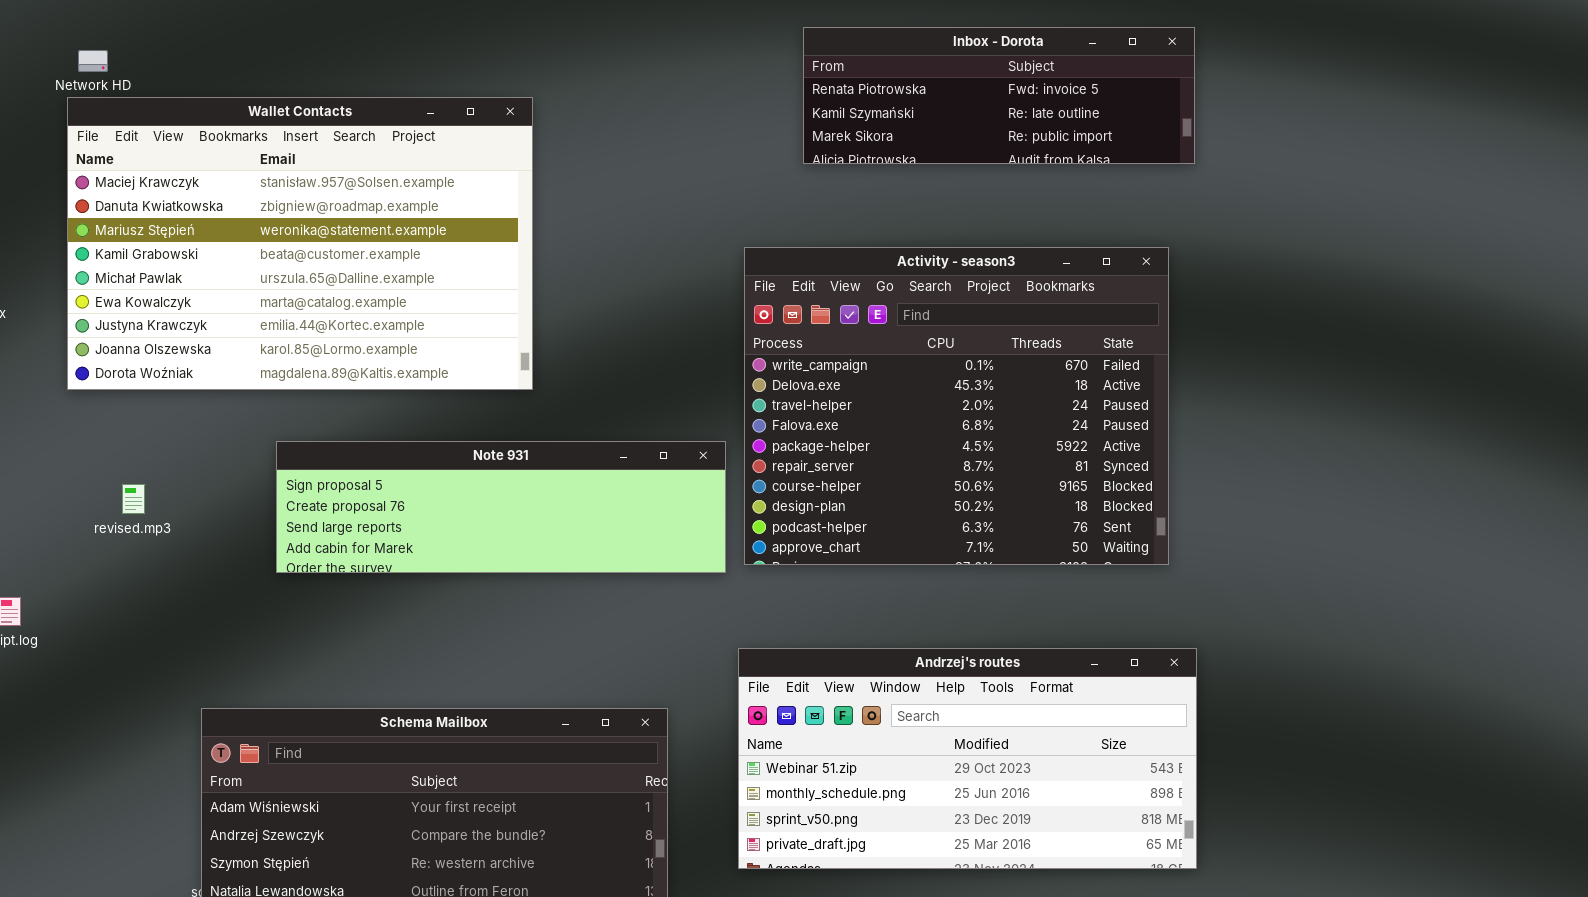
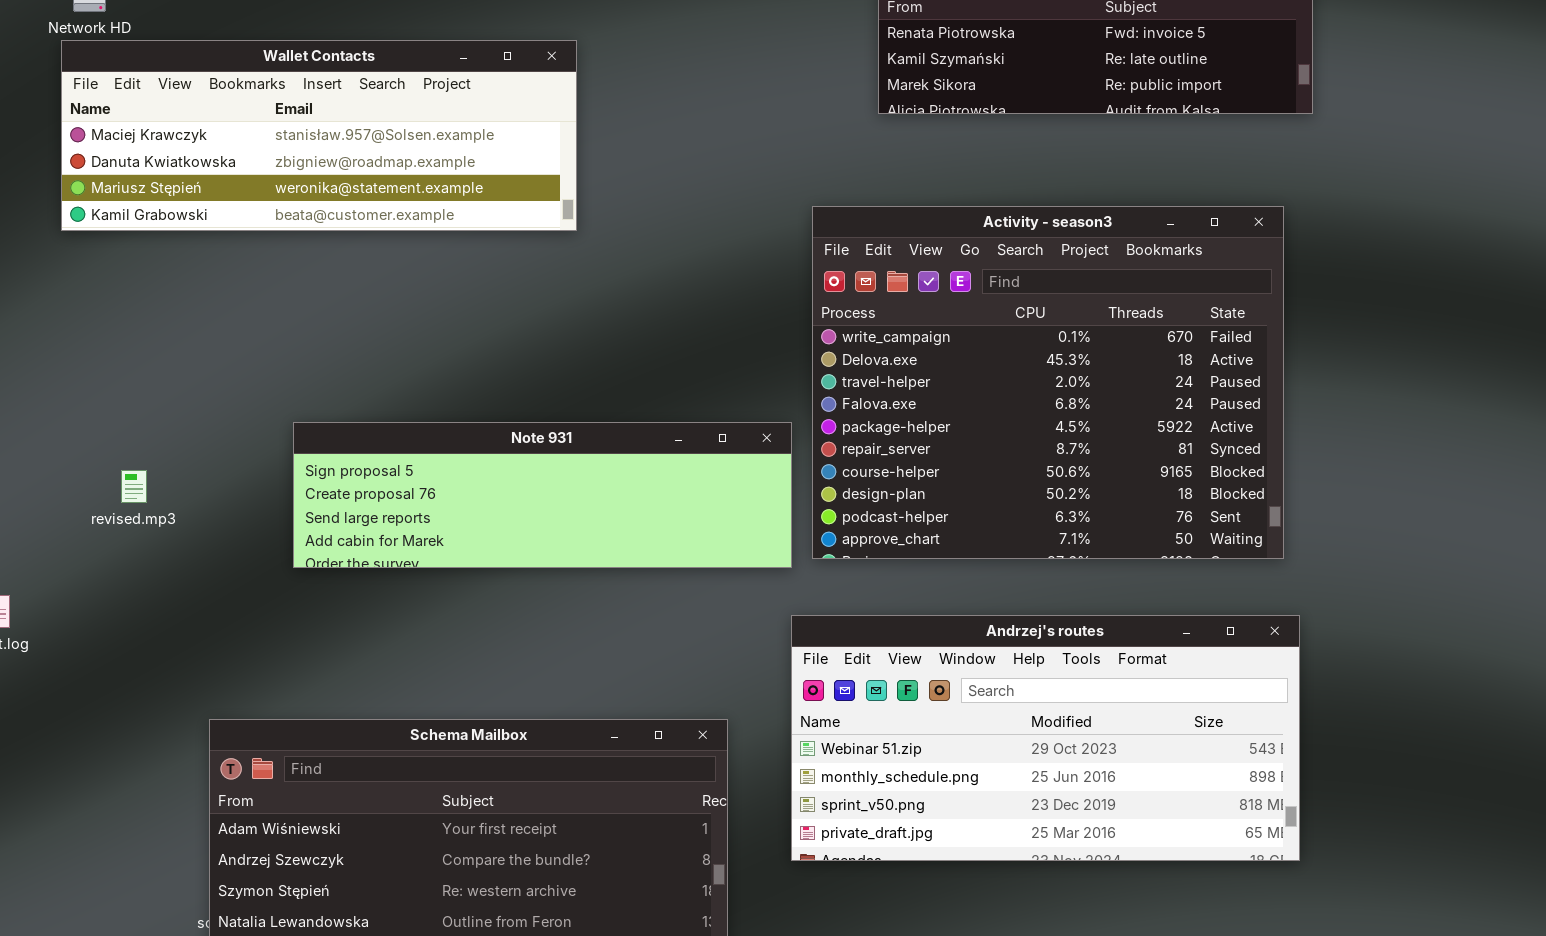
Wallet Contacts: [67,97,533,390] -> [61,40,577,231], resized
Andrzej's routes: [738,648,1197,869] -> [791,615,1300,861], moved

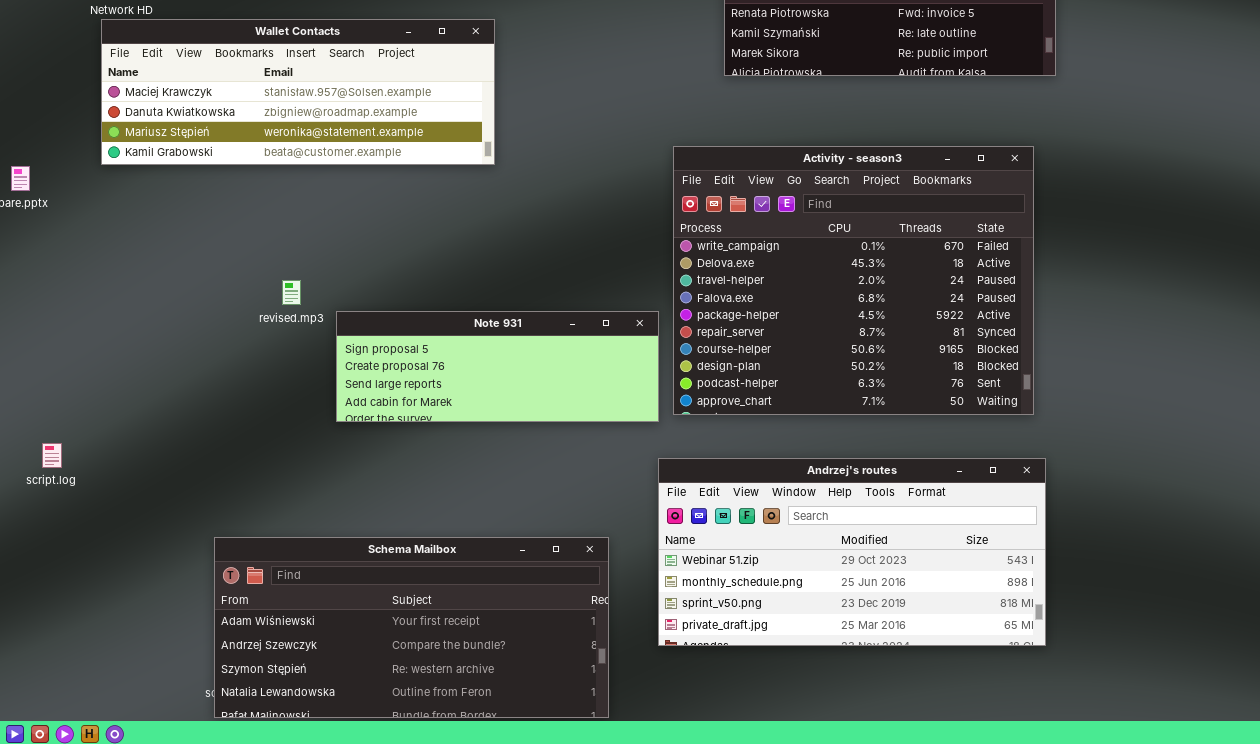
Note 931: [293,422,792,568] -> [336,311,659,422], resized
revised.mp3: [121,470,147,503] -> [282,280,301,305], moved

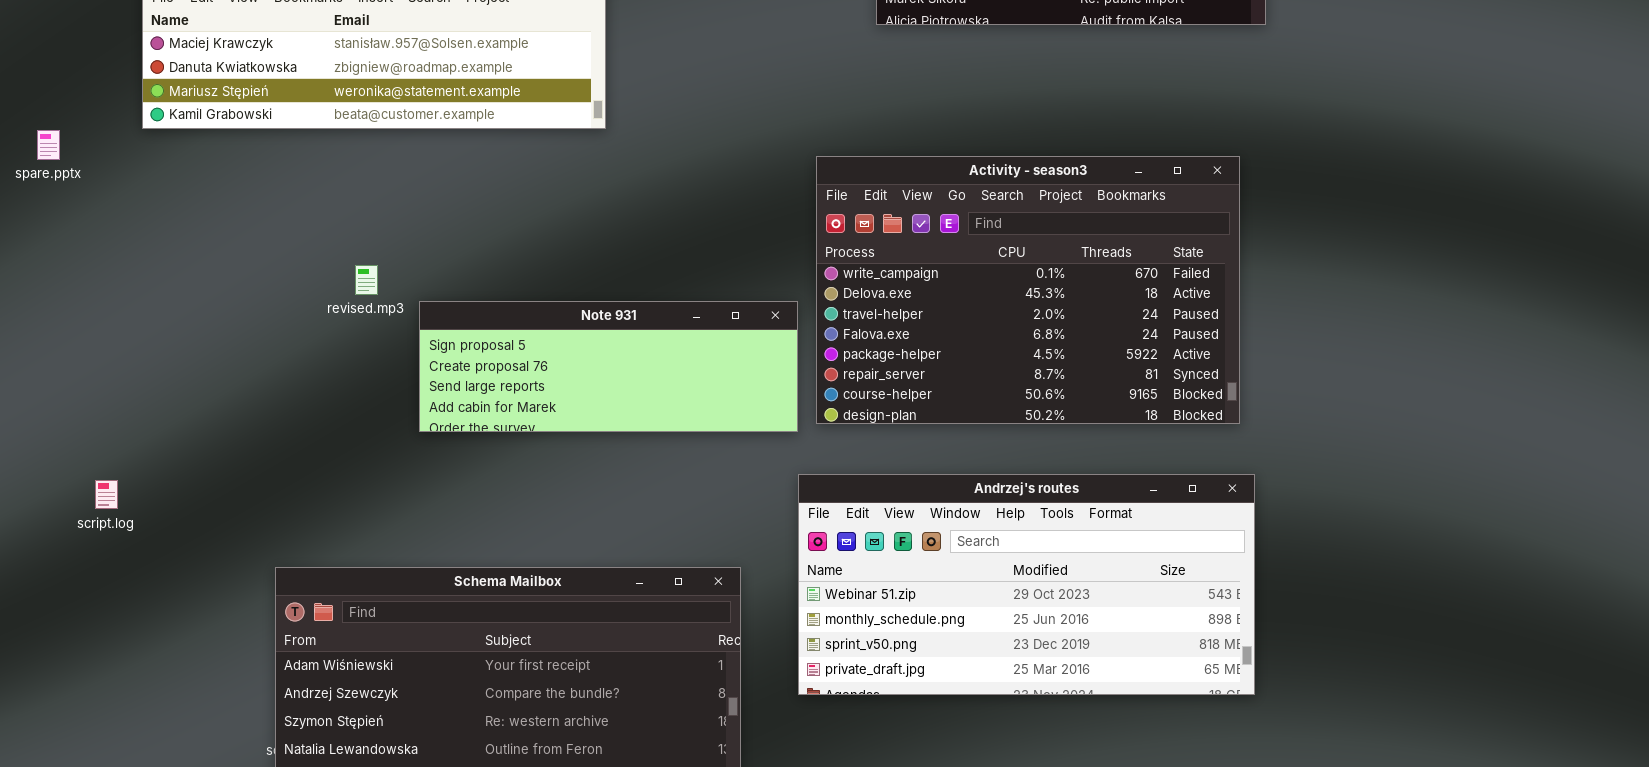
Activity - season3: [673,146,1034,415] -> [816,156,1240,424], resized
script.log: [42,443,62,468] -> [95,480,118,509], moved

